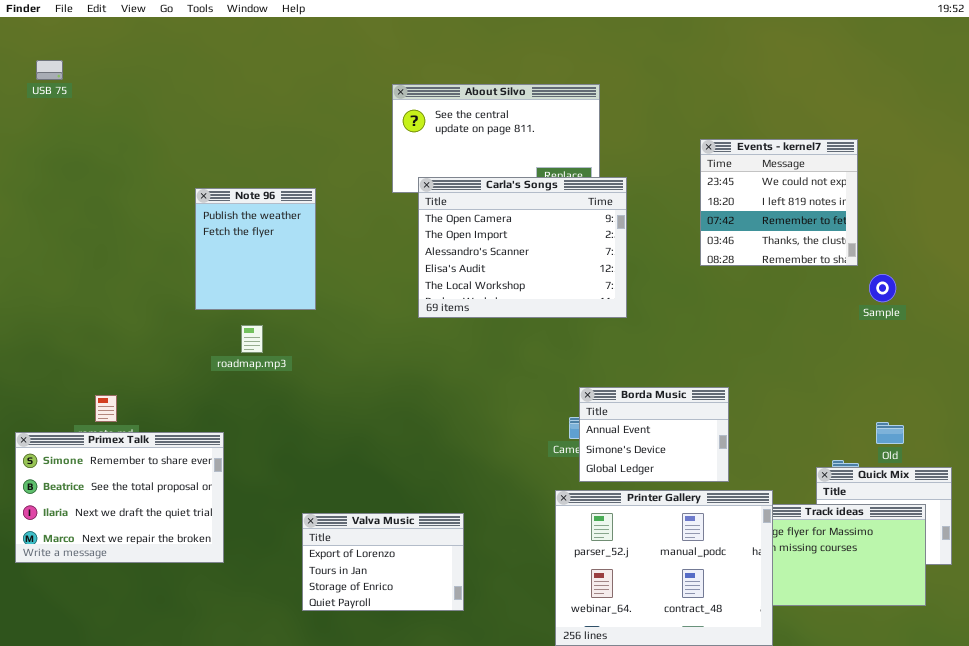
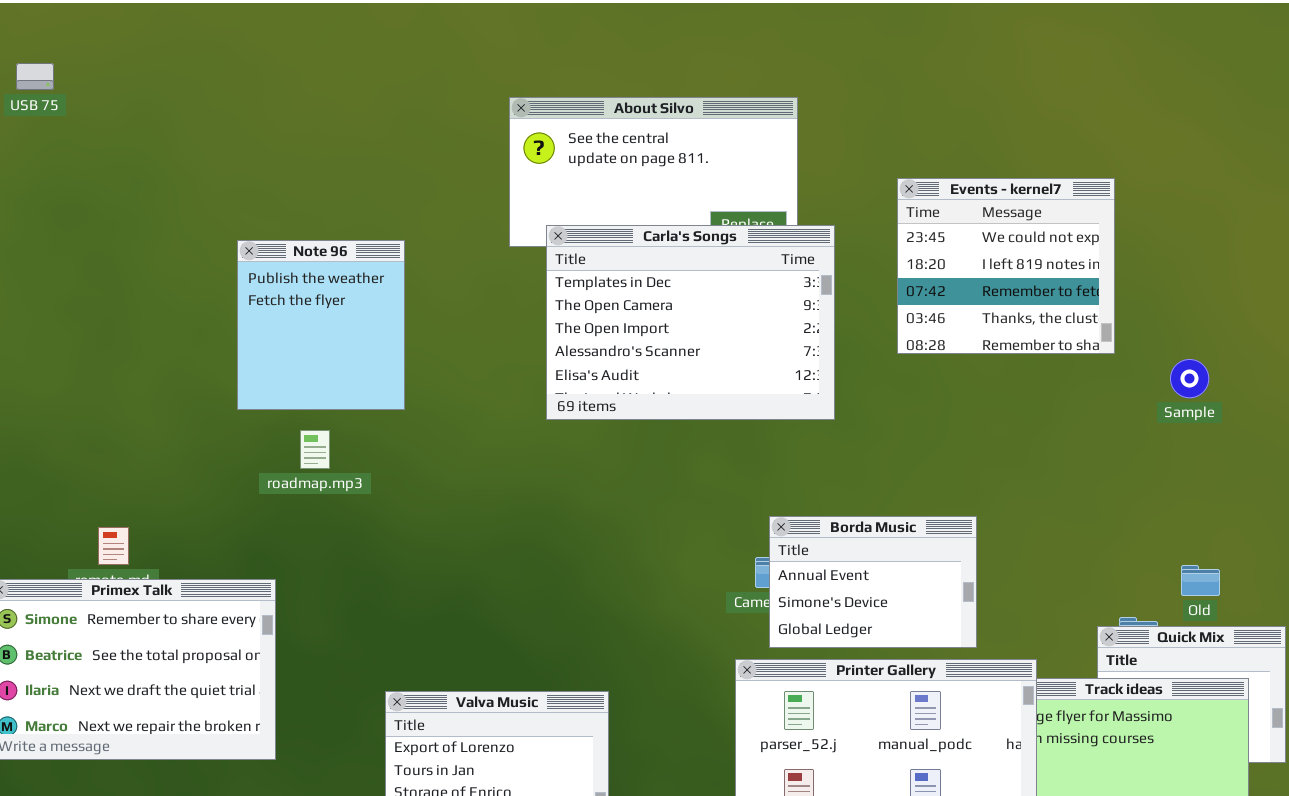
Events - kernel7: [700,139,858,266] -> [897,178,1115,354], moved
Carla's Songs: [418,177,627,318] -> [546,225,835,420], scrolled up 1 row

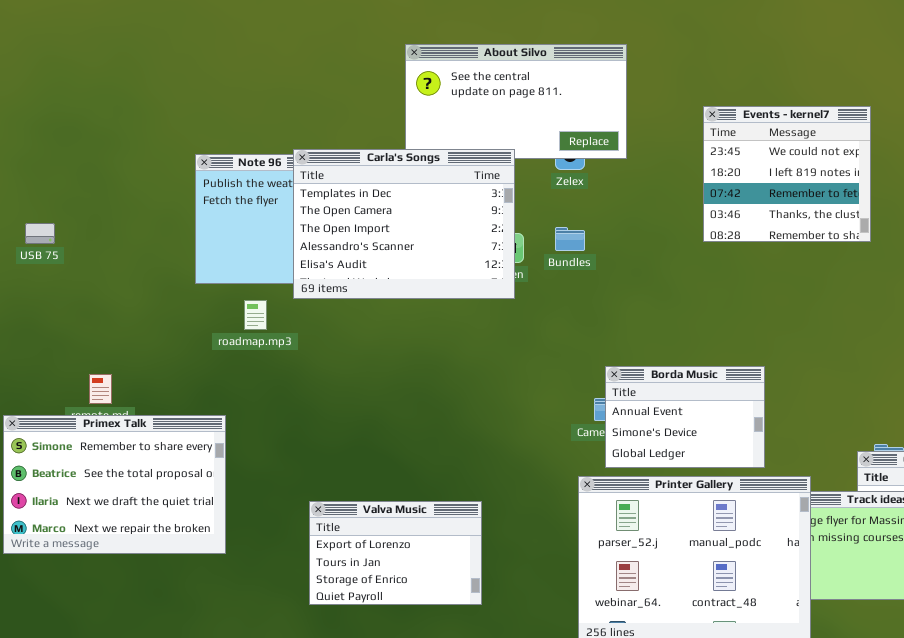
USB 75: [16,63,54,90] -> [25,223,55,244], moved
Carla's Songs: [546,225,835,420] -> [293,149,515,299], moved

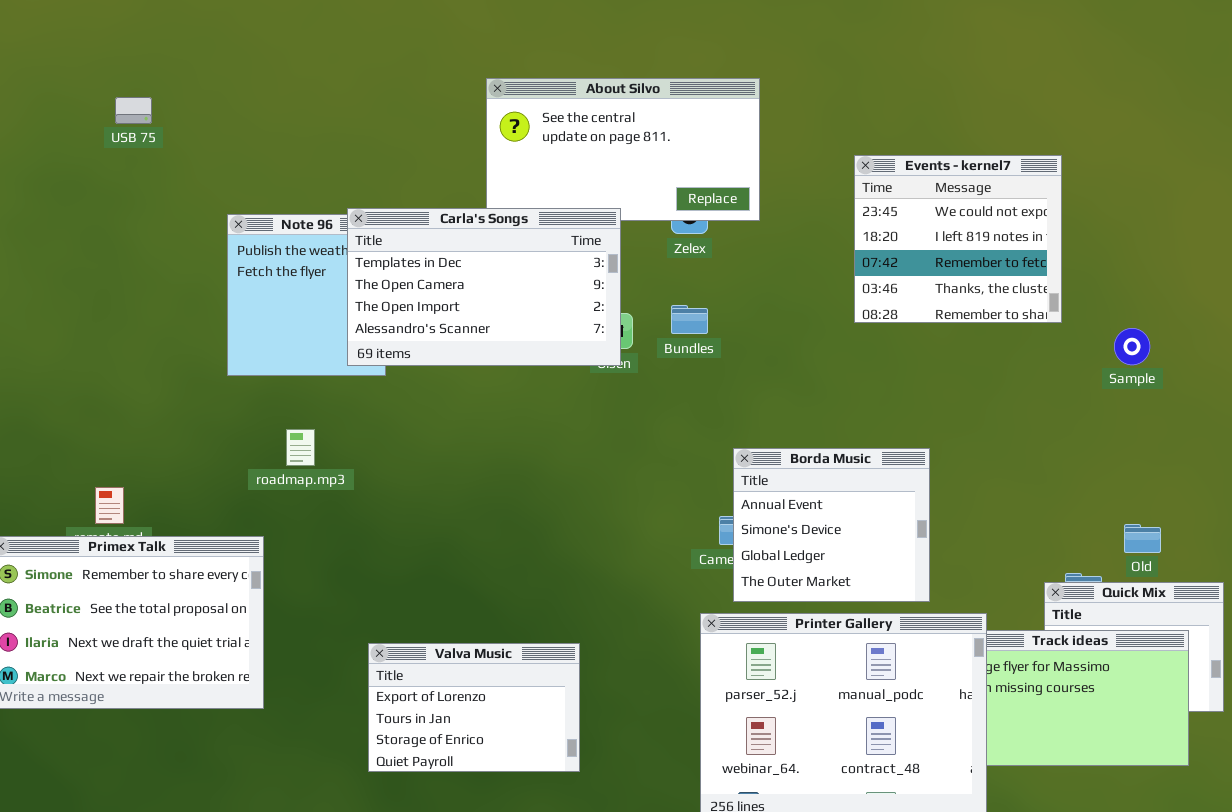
Carla's Songs: [293,149,515,299] -> [347,208,621,366], resized
USB 75: [25,223,55,244] -> [115,97,152,124], moved
roadmap.mp3: [244,300,267,330] -> [286,429,315,466], moved
Borda Music: [605,366,765,468] -> [733,448,930,602], resized

